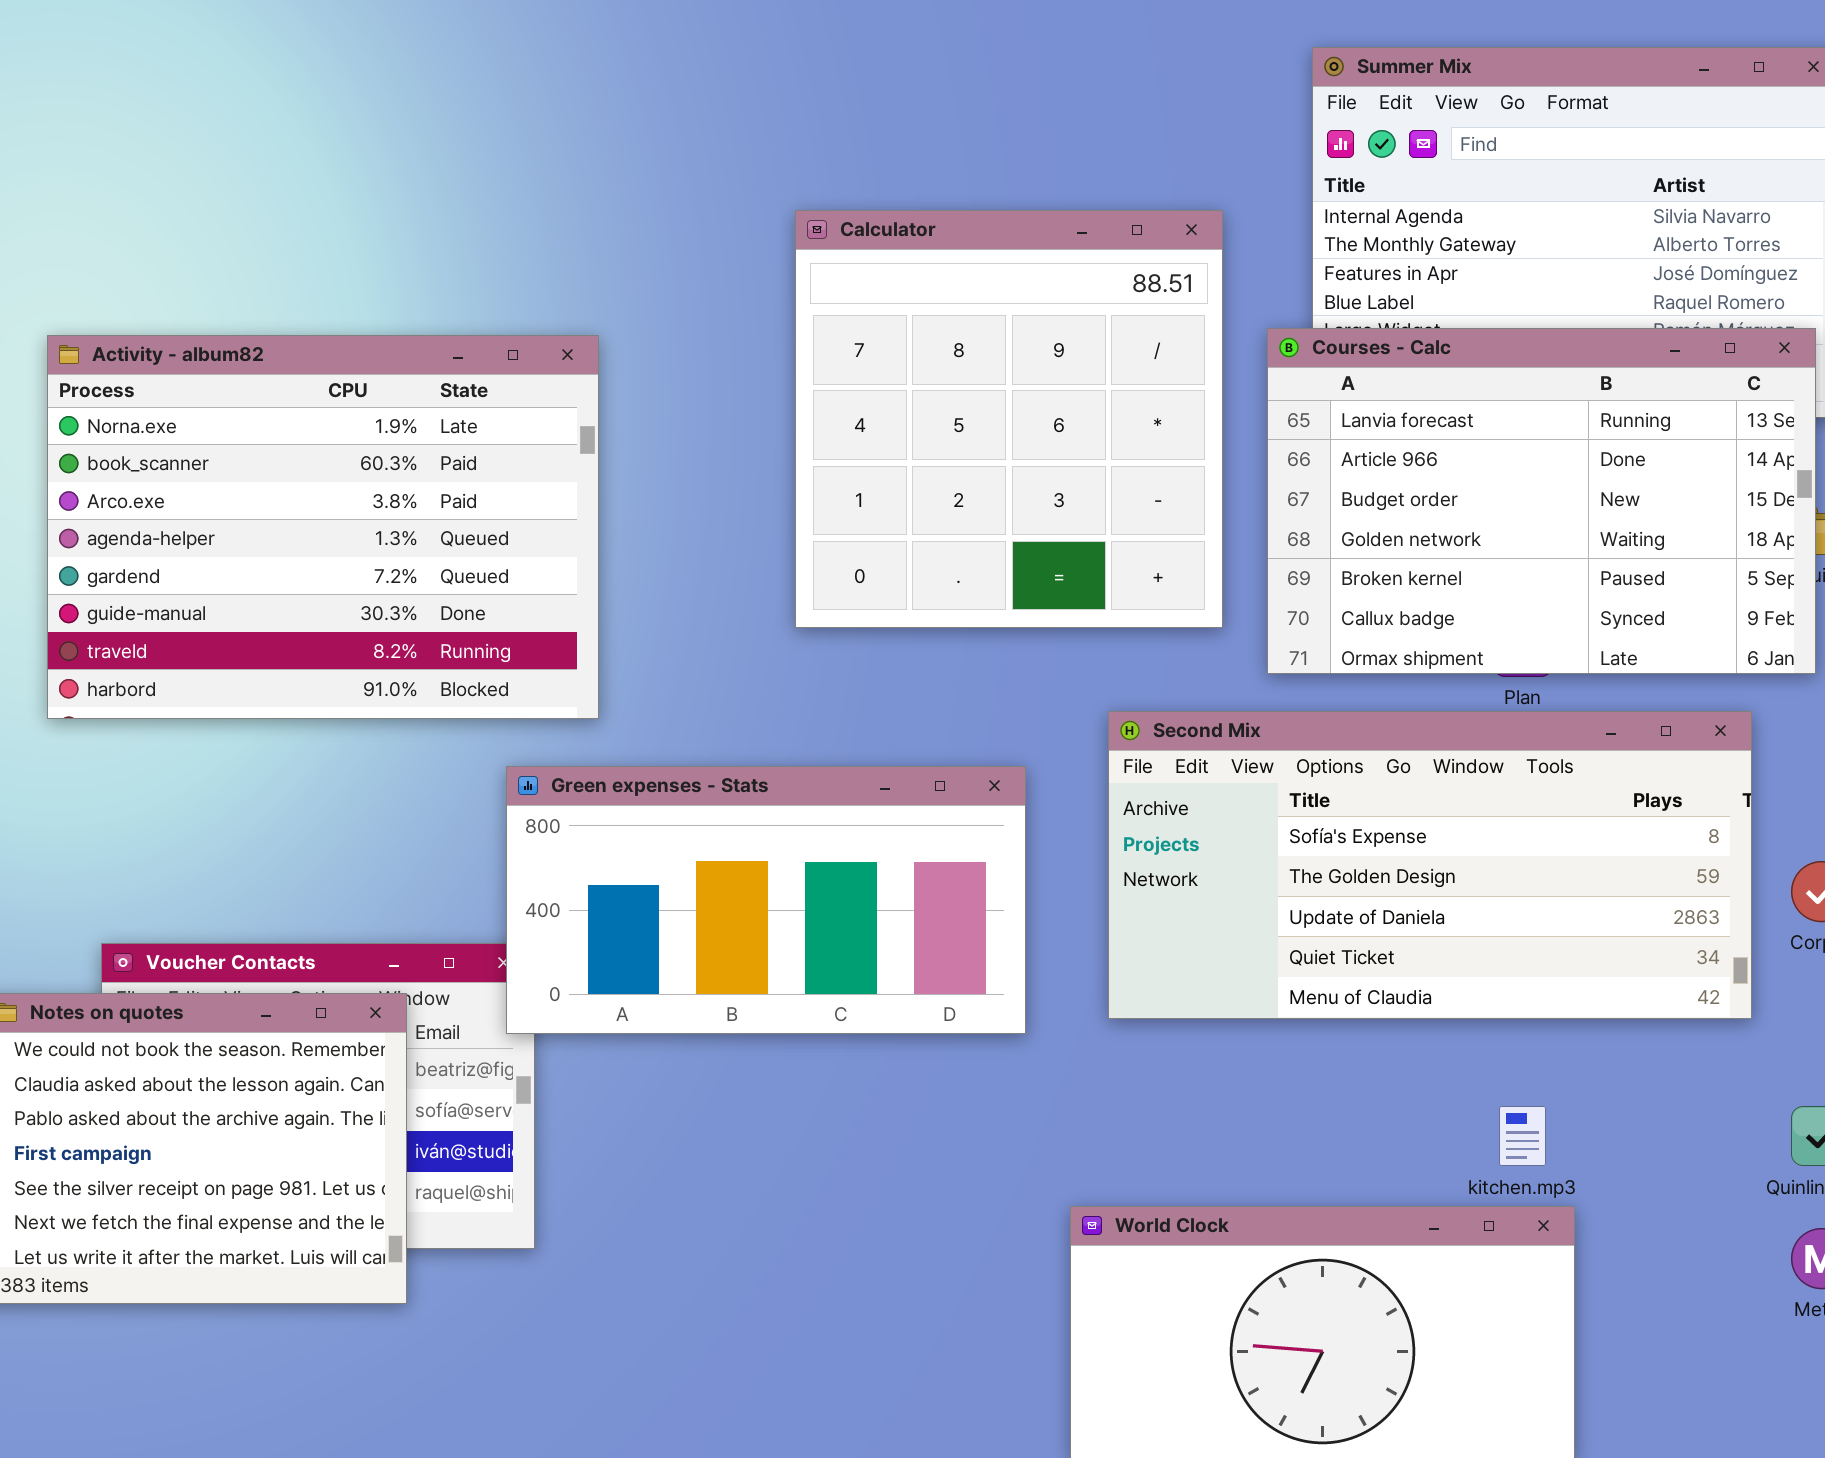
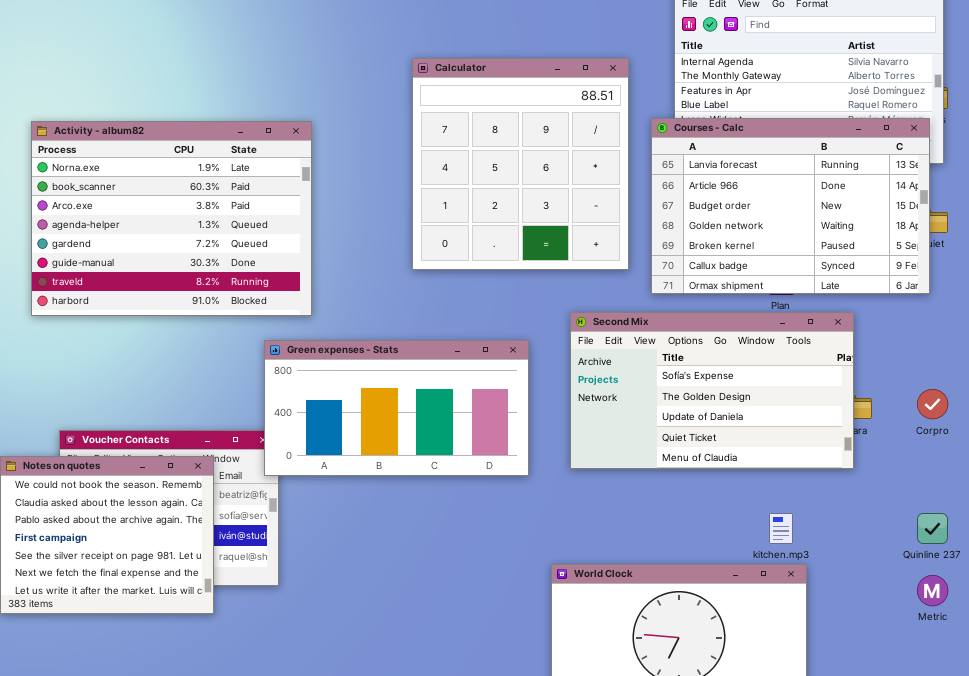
Second Mix: [1108,711,1752,1019] -> [570,312,854,469], resized

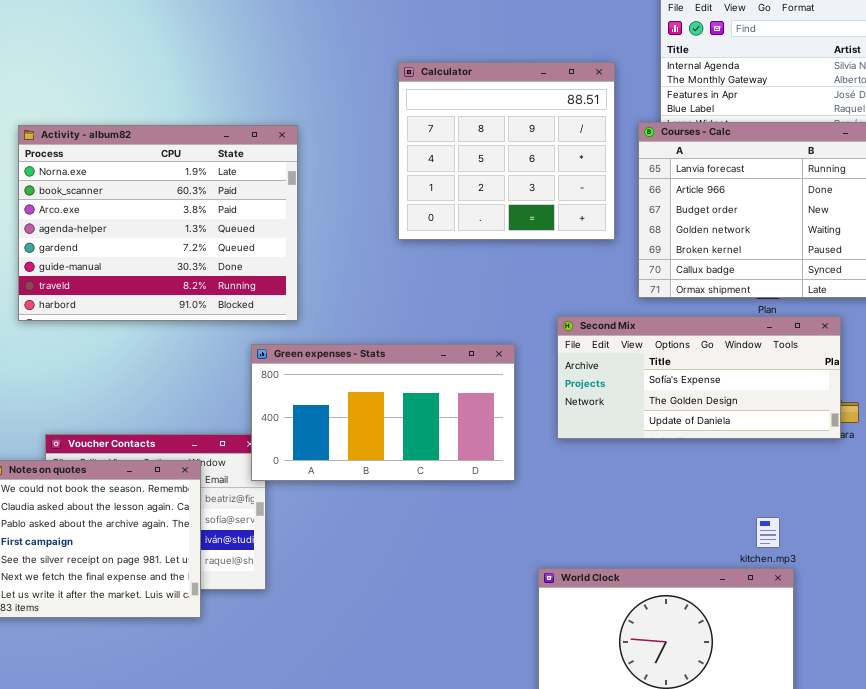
Calculator: [412,58,629,270] -> [398,62,615,240], resized
Second Mix: [570,312,854,469] -> [557,316,841,439], resized

